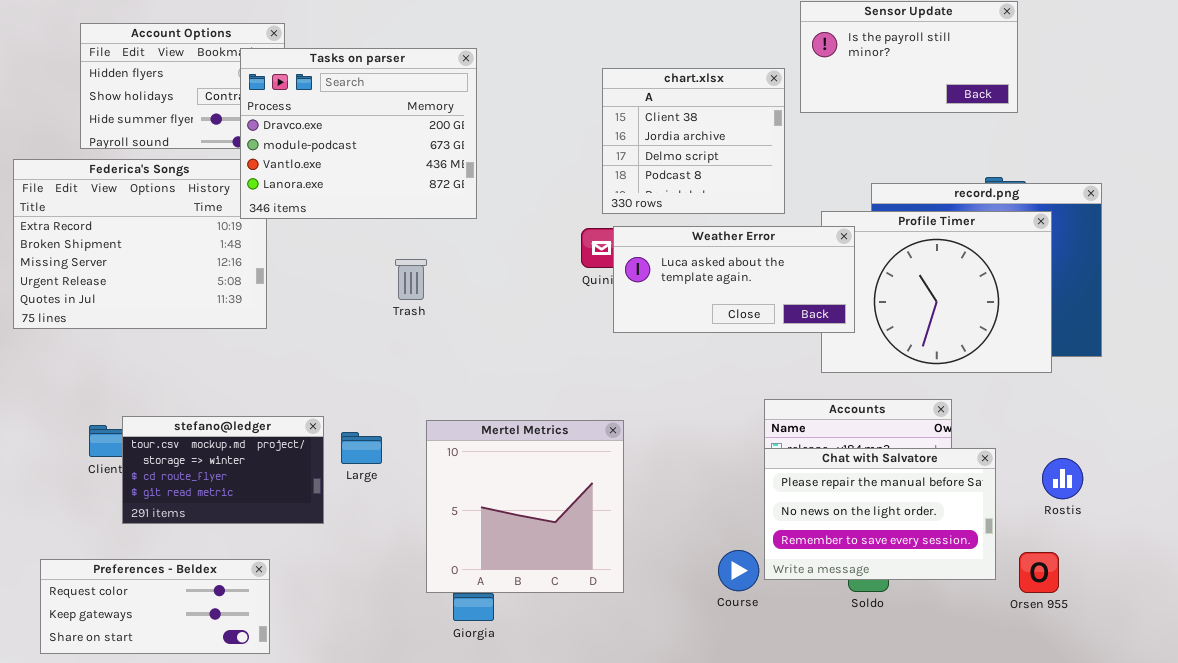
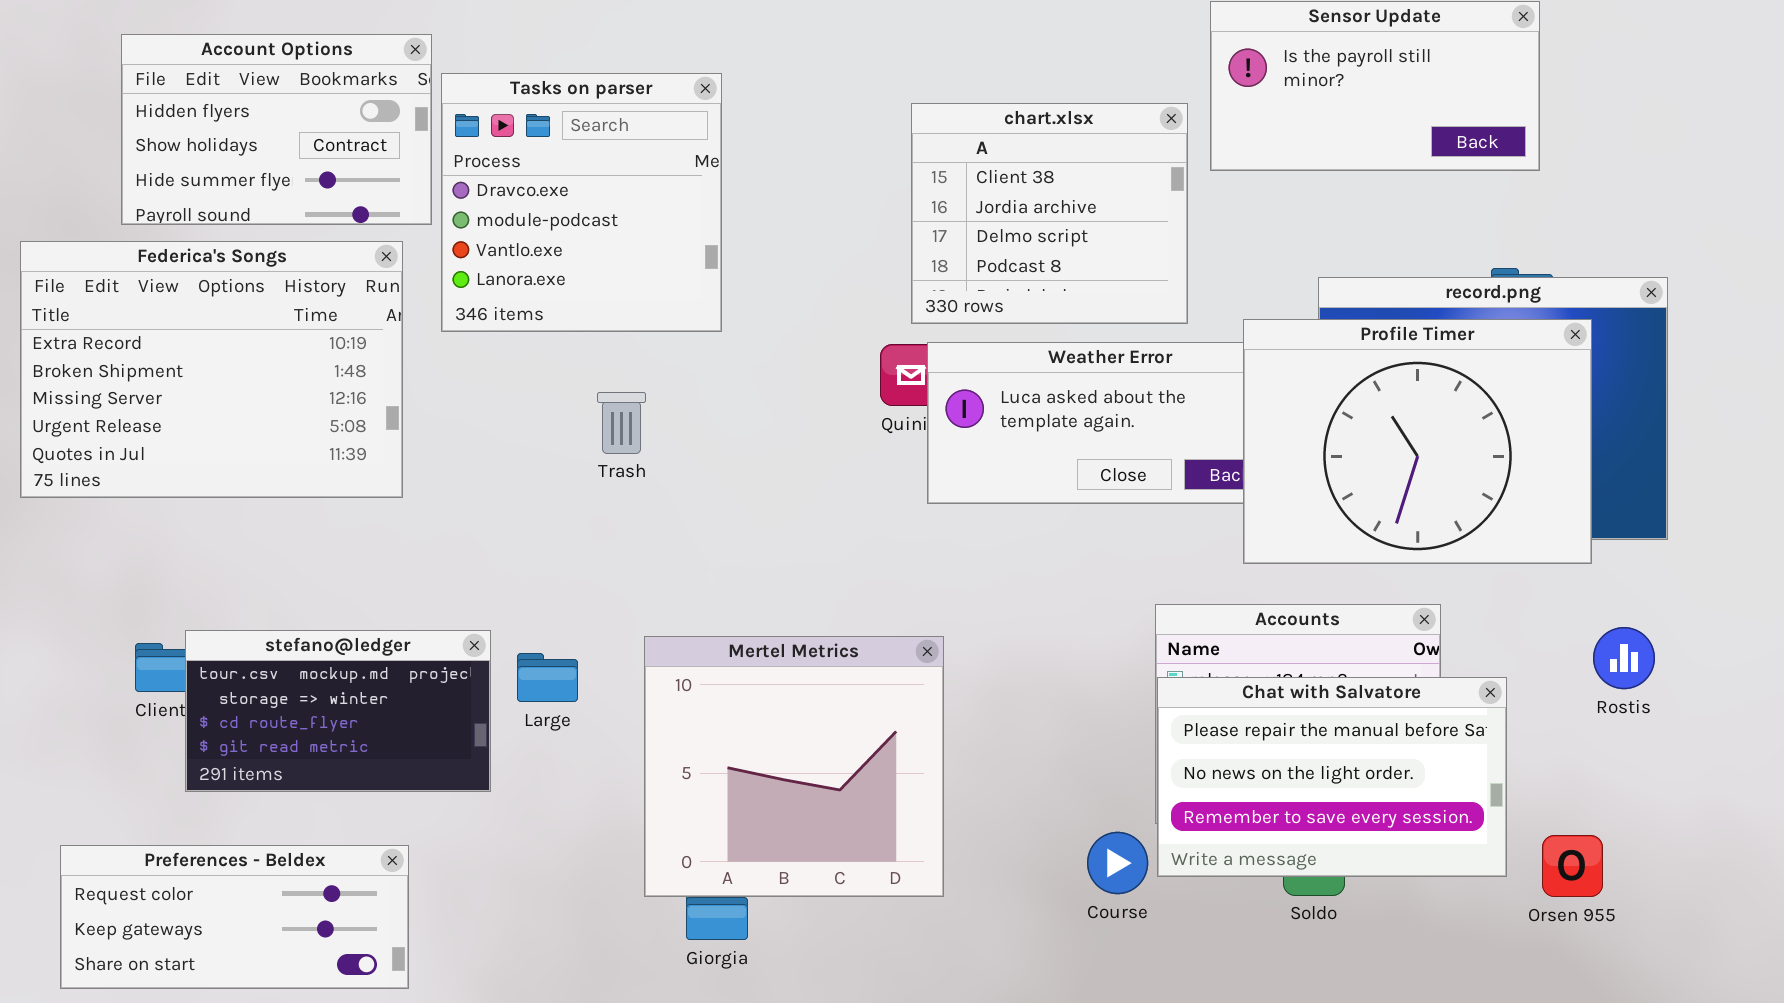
Tasks on parser: [240,48,477,219] -> [441,73,722,332], resized
Profile Timer: [821,211,1052,373] -> [1243,319,1592,564], raised
Rostis: [1042,458,1083,499] -> [1593,627,1655,689], moved

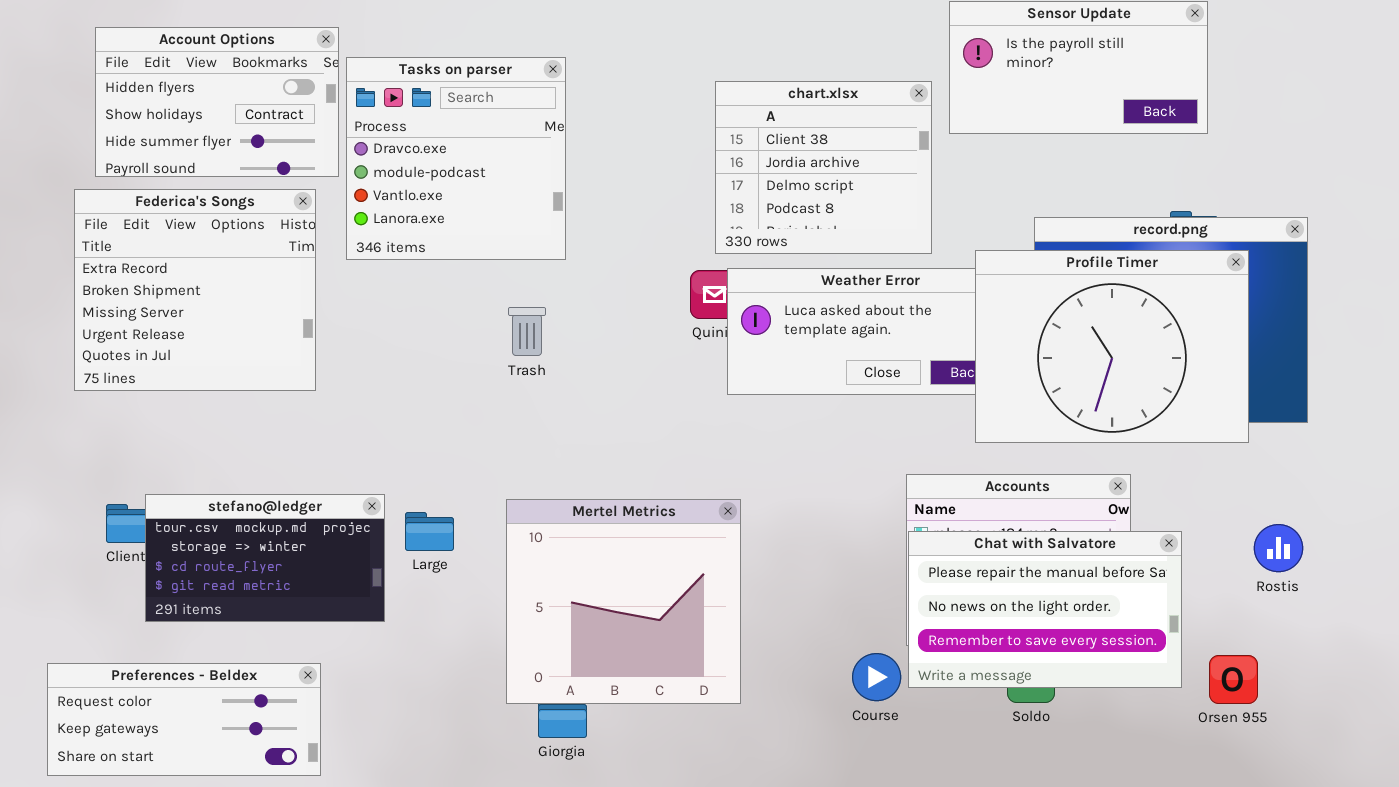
Federica's Songs: [20,241,403,498] -> [74,189,316,391], resized
Trash: [597,392,646,454] -> [508,307,546,356], moved
Rostis: [1593,627,1655,689] -> [1254,524,1303,572], moved

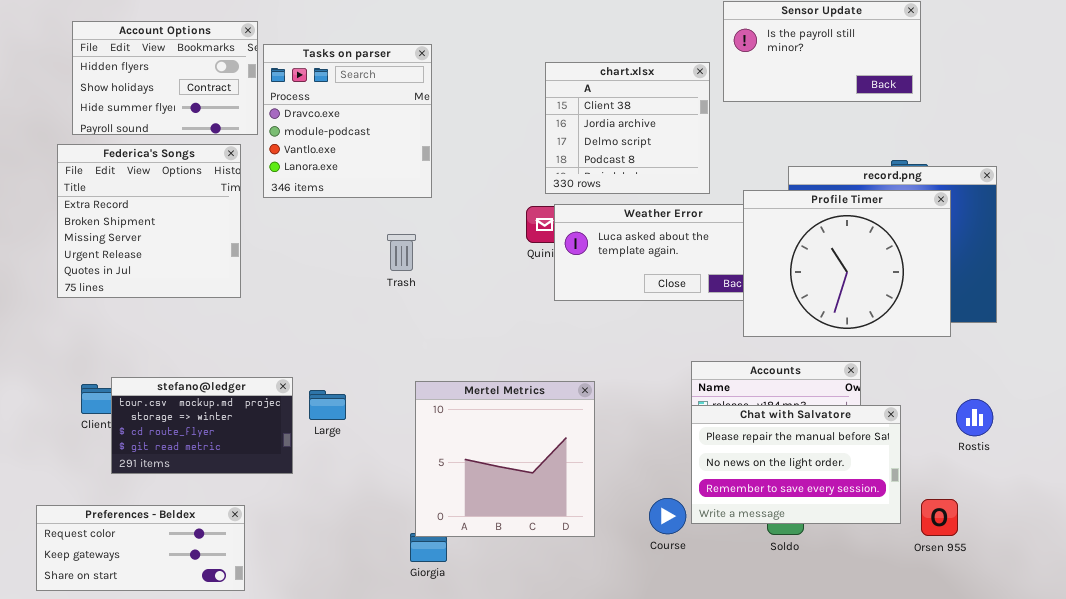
Mertel Metrics: [506,499,741,704] -> [415,381,595,537], moved

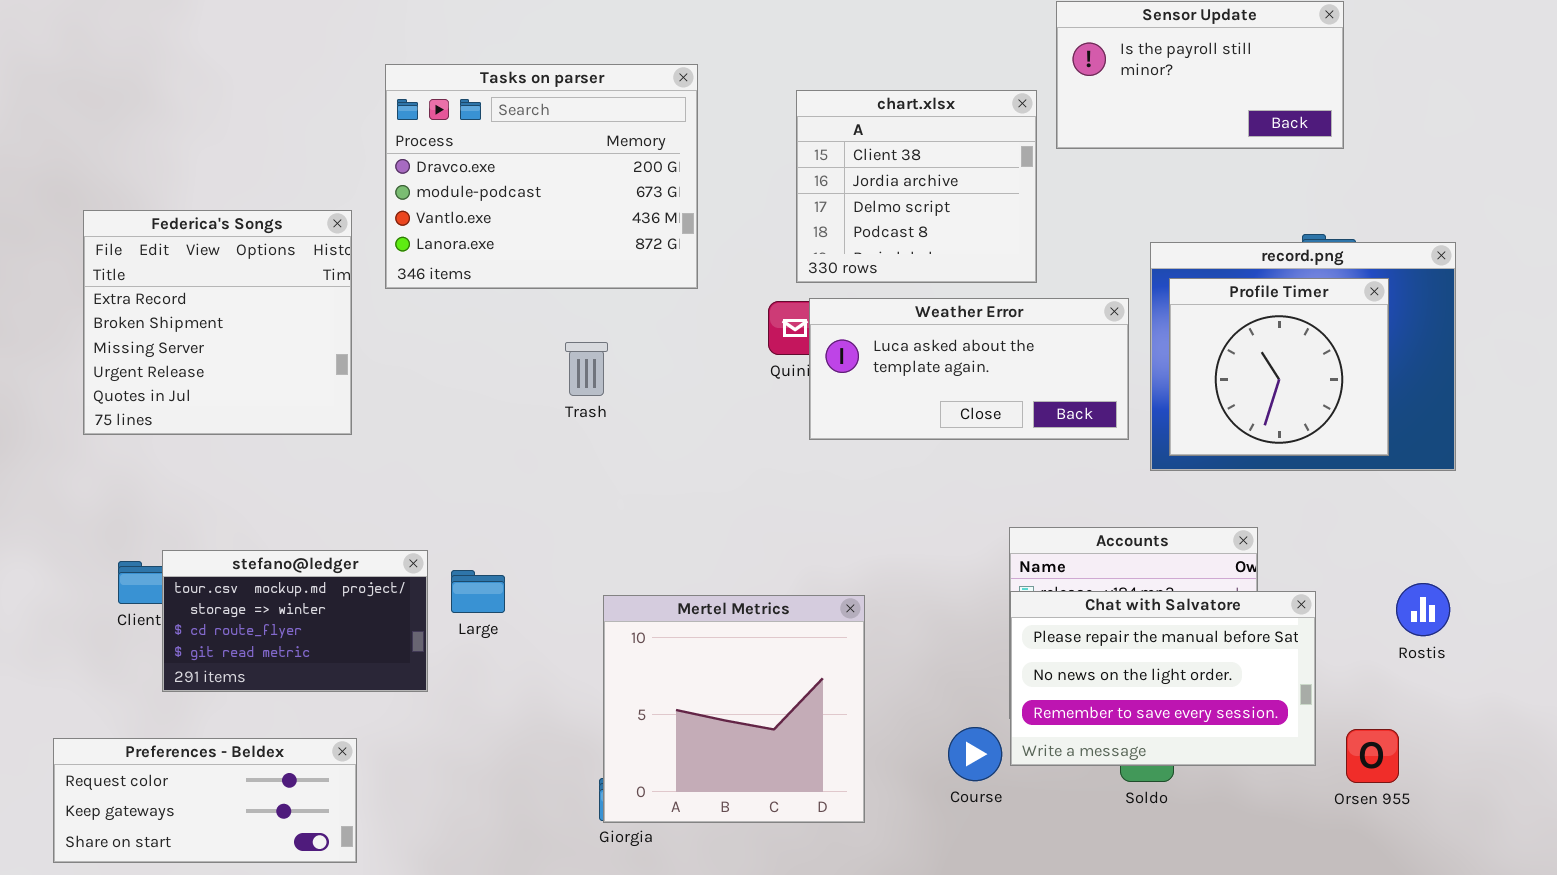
Account Options: [72,21,258,135] -> none, closed
Tasks on parser: [263,44,432,198] -> [385,64,698,289], resized
Profile Timer: [743,190,951,337] -> [1169,278,1389,456], resized
Mertel Metrics: [415,381,595,537] -> [603,595,865,823], moved

